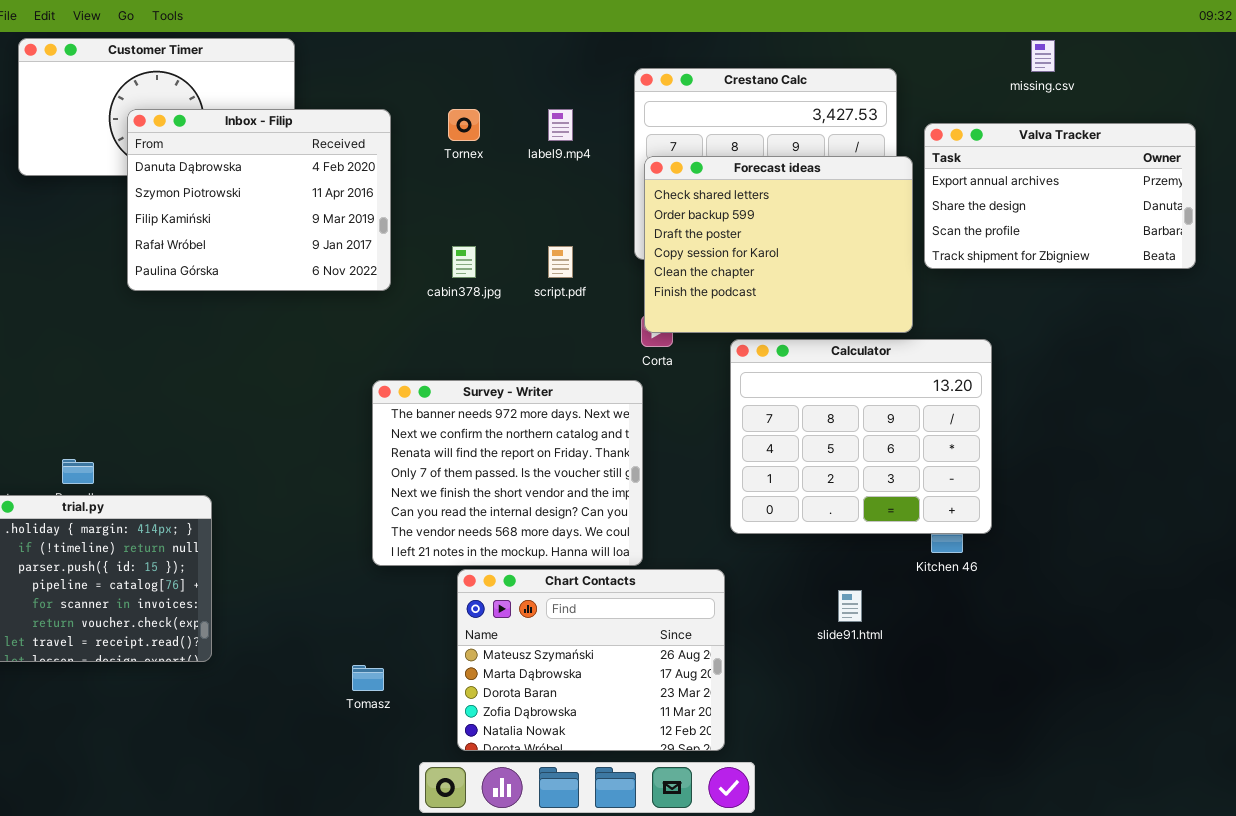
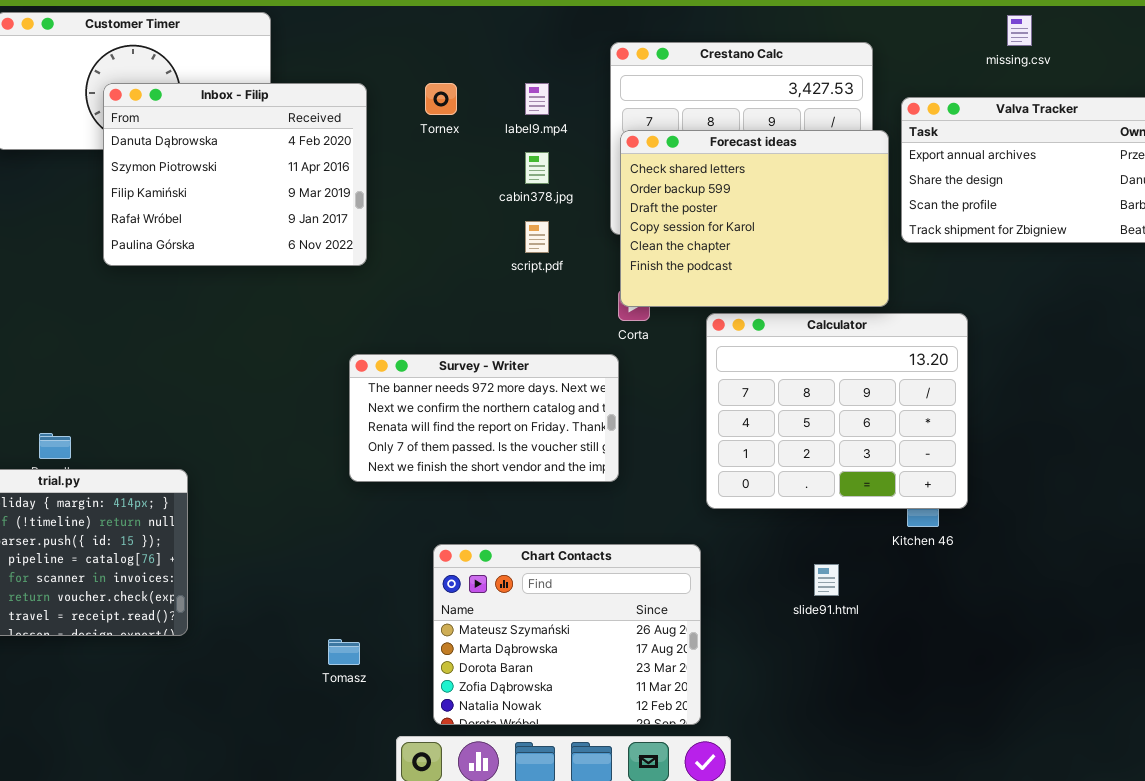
cabin378.jpg: [452,246,476,278] -> [525,152,549,184], moved
Survey - Writer: [372,380,643,566] -> [349,354,619,482], resized

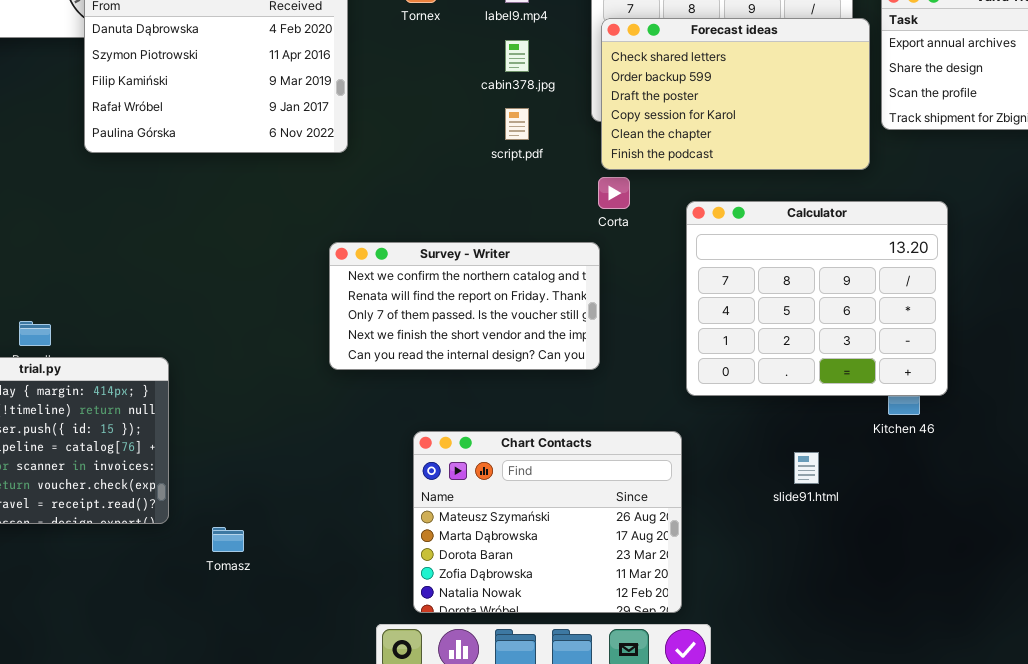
Forecast ideas: [620,130,889,307] -> [601,18,870,170], resized
Survey - Writer: [349,354,619,482] -> [329,242,600,370], scrolled down 1 row
Tomasz: [328,639,360,665] -> [212,527,244,552], moved

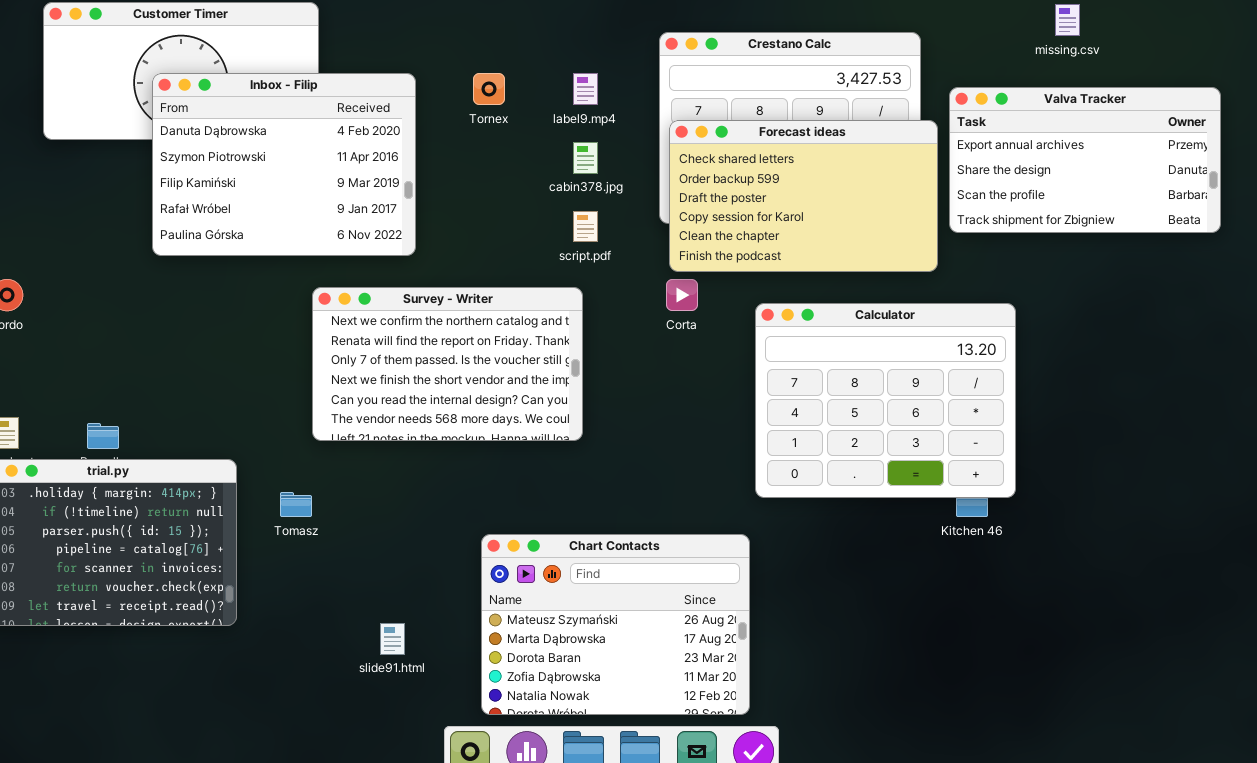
Survey - Writer: [329,242,600,370] -> [312,287,583,441], moved, resized
slide91.html: [794,452,819,484] -> [380,623,405,655], moved
Tomasz: [212,527,244,552] -> [280,492,312,517], moved

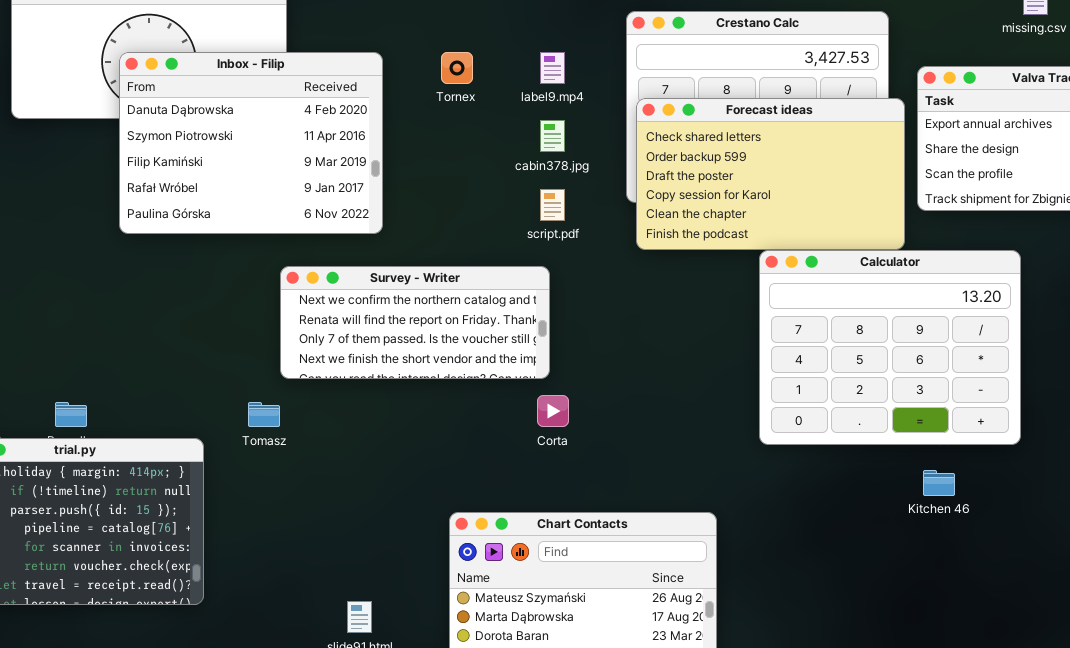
Corta: [666,279,698,311] -> [537,395,569,427], moved
Survey - Writer: [312,287,583,441] -> [280,266,550,379], resized
Calculator: [755,303,1016,498] -> [759,250,1021,445], moved
Tomasz: [280,492,312,517] -> [248,402,280,427], moved

